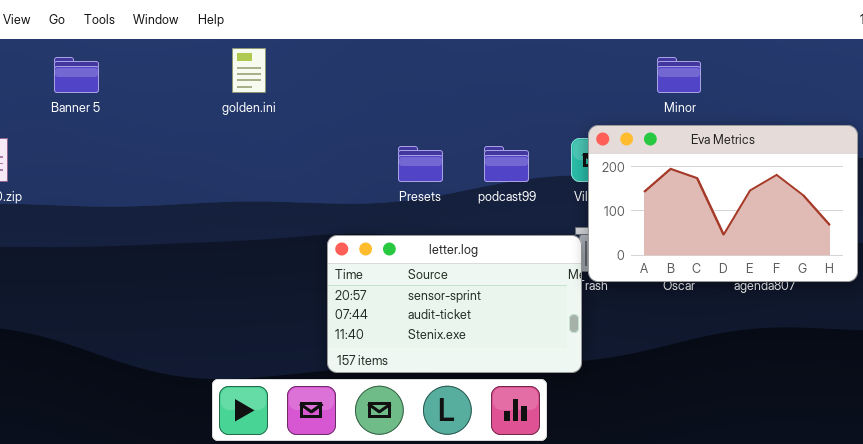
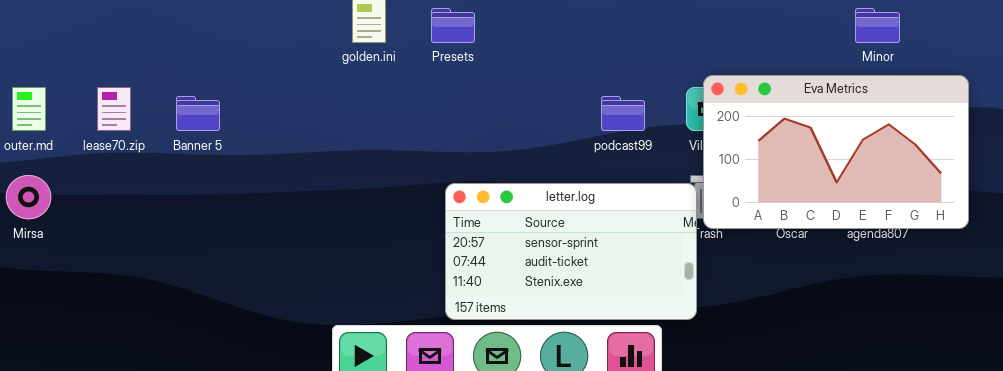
Banner 5: [54,57,99,93] -> [176,96,220,131], moved
Minor: [657,57,701,93] -> [855,8,900,43], moved
Presets: [398,146,443,182] -> [431,8,475,43], moved

